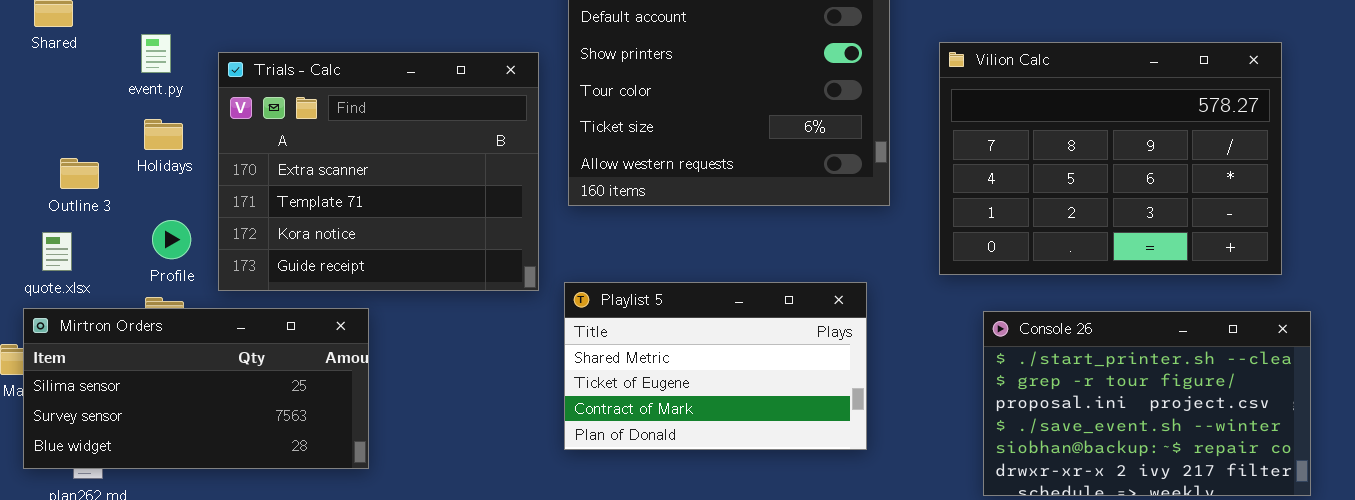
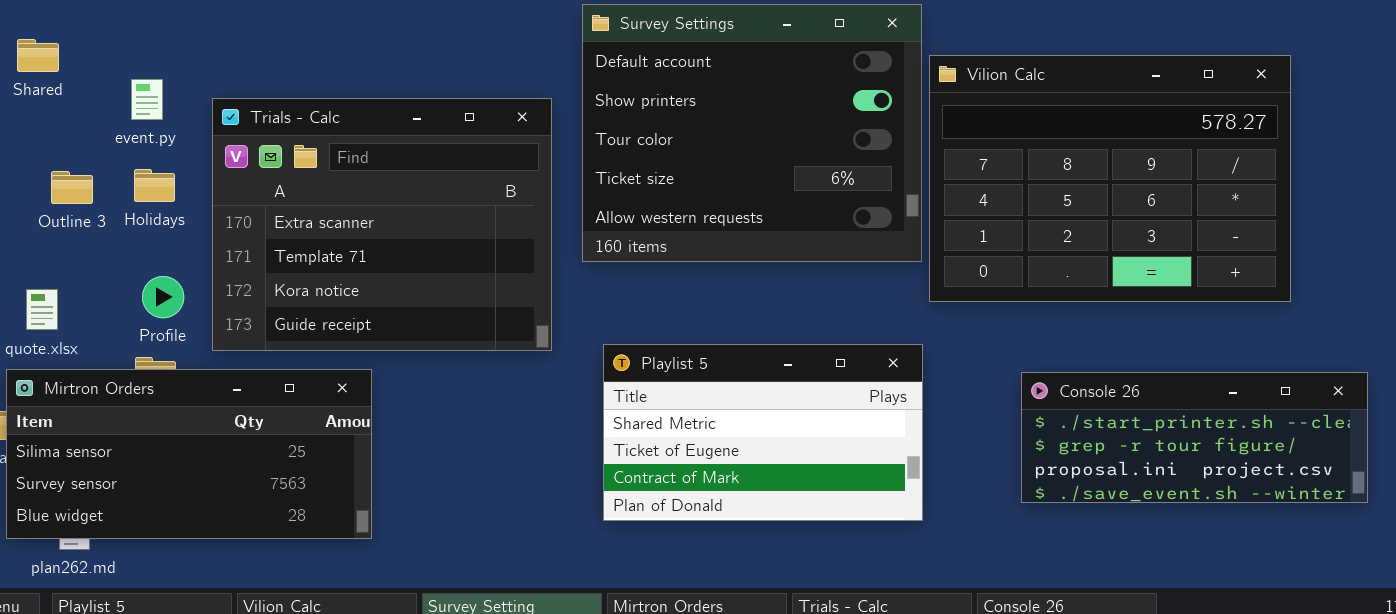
Vilion Calc: [939,42,1282,275] -> [929,55,1291,302], moved
Outline 3: [60,158,99,189] -> [51,171,93,204], moved
Playlist 5: [564,282,867,450] -> [603,344,923,521], moved
Console 26: [983,311,1311,496] -> [1021,372,1368,503], resized

